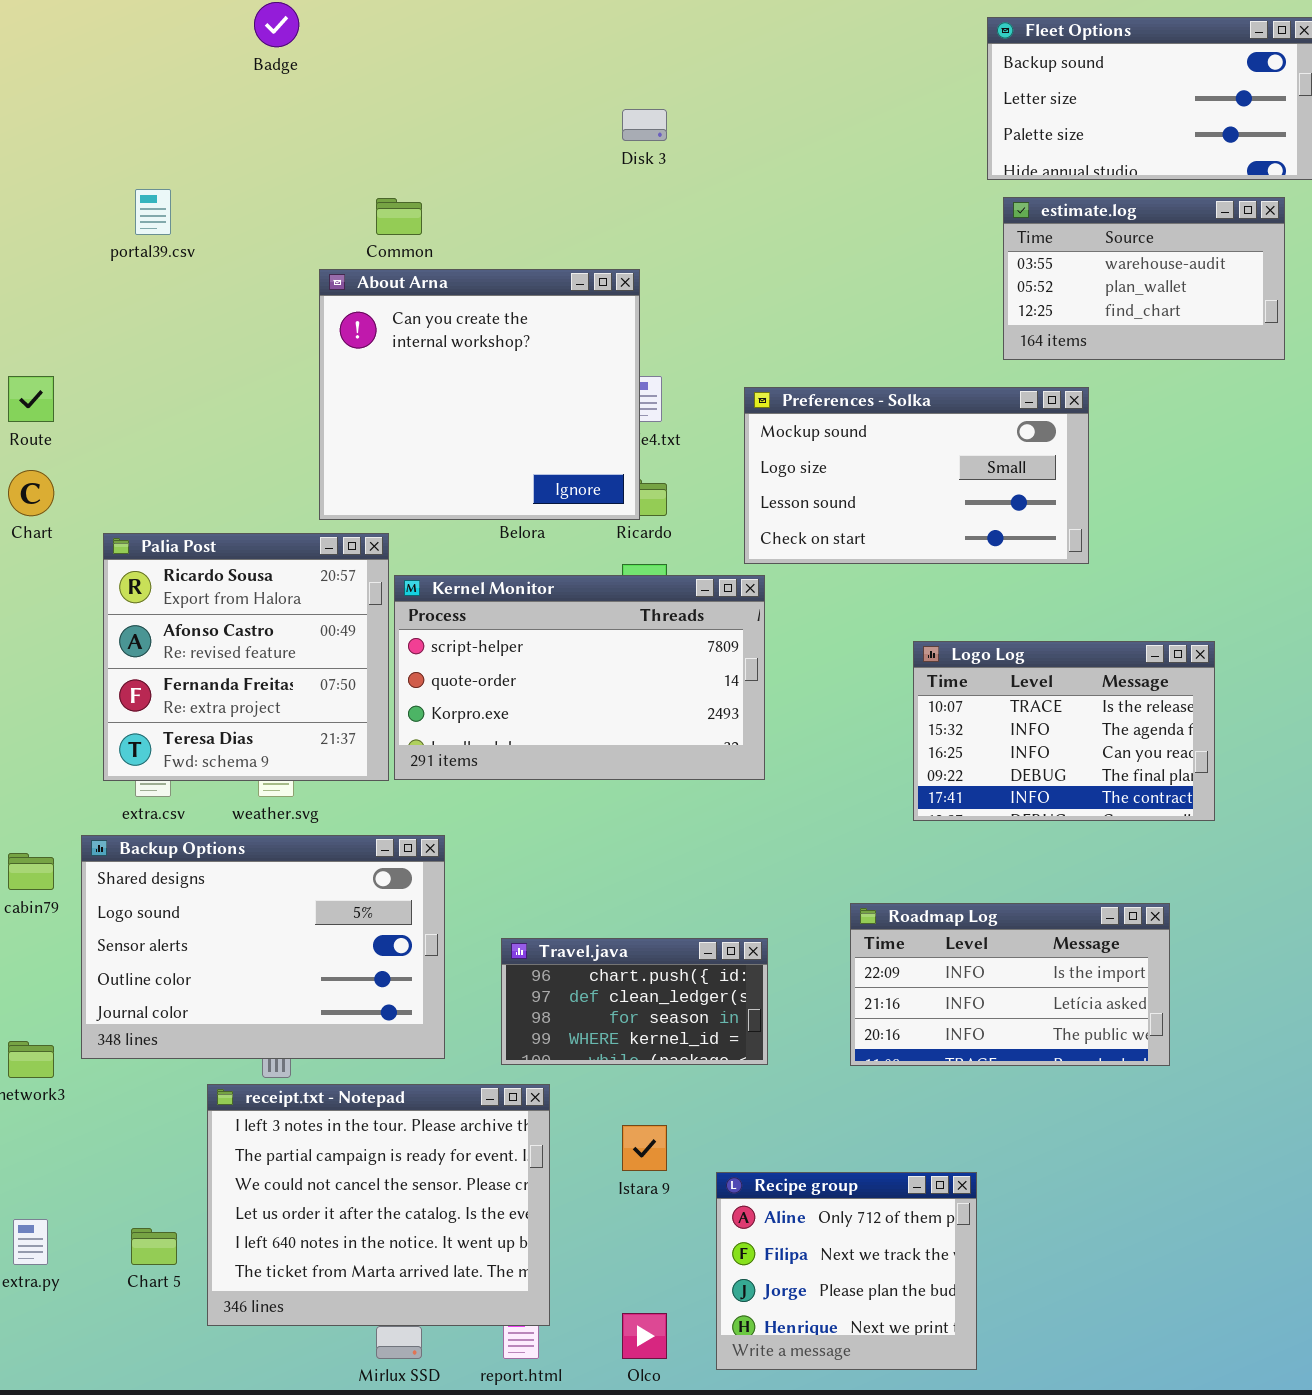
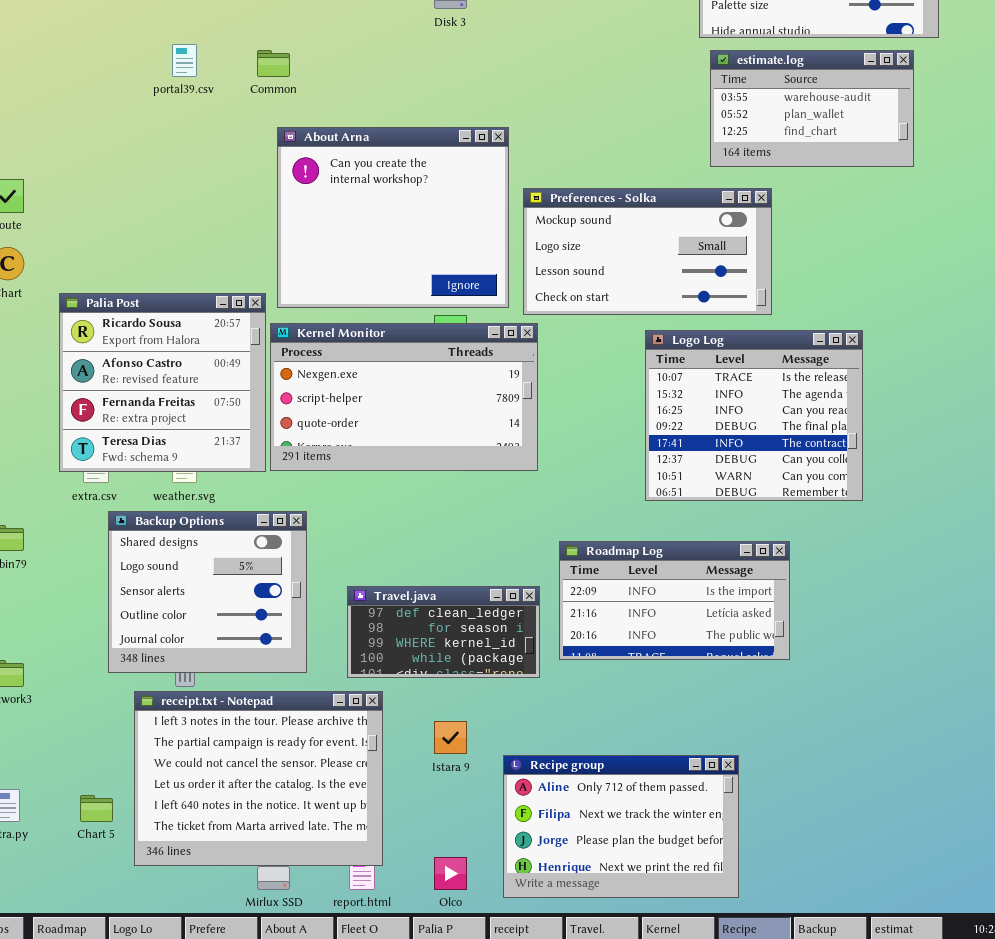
portal39.csv: [135,189,171,235] -> [172,44,197,77], moved
About Arna: [319,269,640,520] -> [277,127,509,308], moved
Kernel Monitor: [394,575,765,780] -> [270,323,538,471], scrolled up 1 row
Logo Log: [913,641,1215,821] -> [645,330,863,501], resized
Backup Options: [81,835,445,1059] -> [108,511,307,673], resized
Roadmap Log: [850,903,1170,1066] -> [559,541,790,660], moved
Travel.java: [501,938,768,1065] -> [347,586,540,678], scrolled down 1 row
Recipe group: [716,1172,977,1370] -> [503,755,739,898], resized

